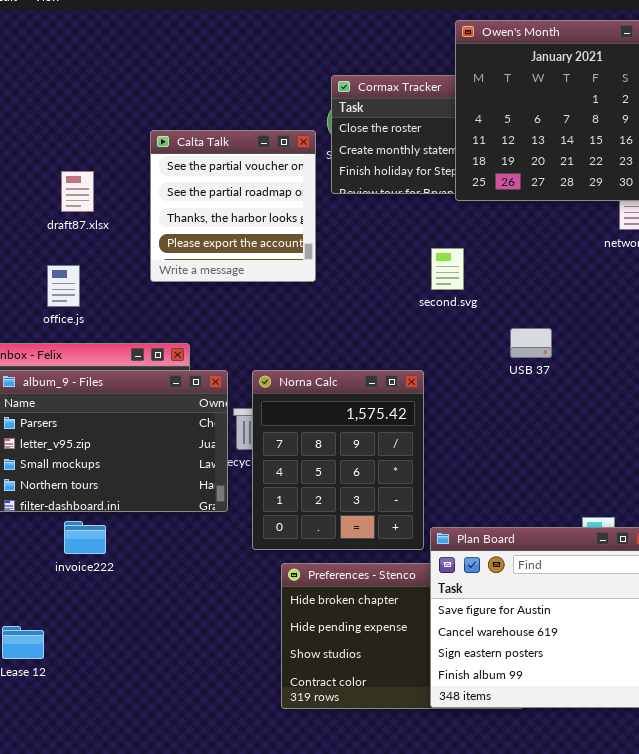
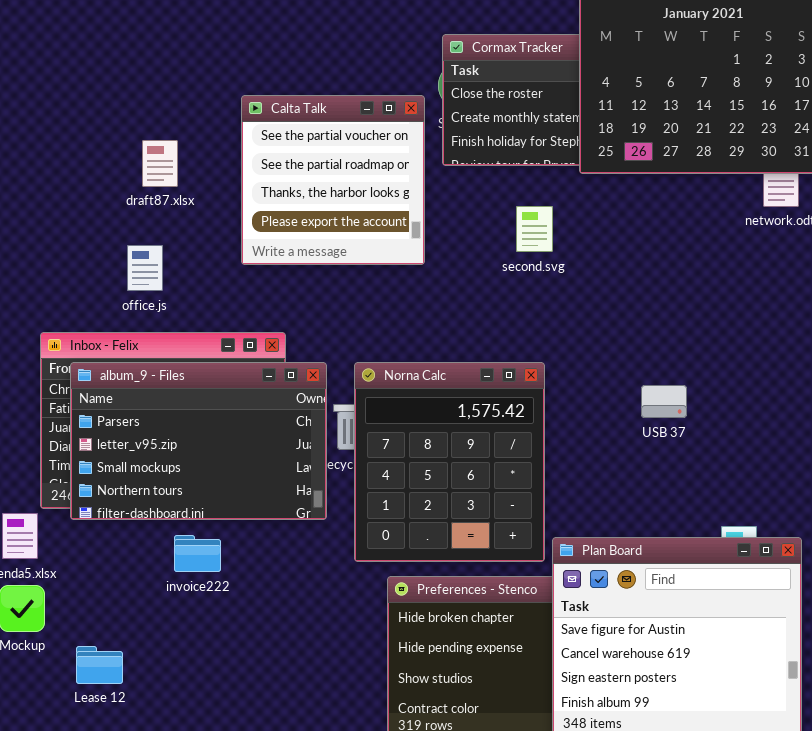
second.svg: [431,248,464,290] -> [516,206,553,252], moved
USB 37: [510,328,552,358] -> [641,385,687,418], moved
invoice222: [64,521,106,554] -> [174,535,221,572], moved

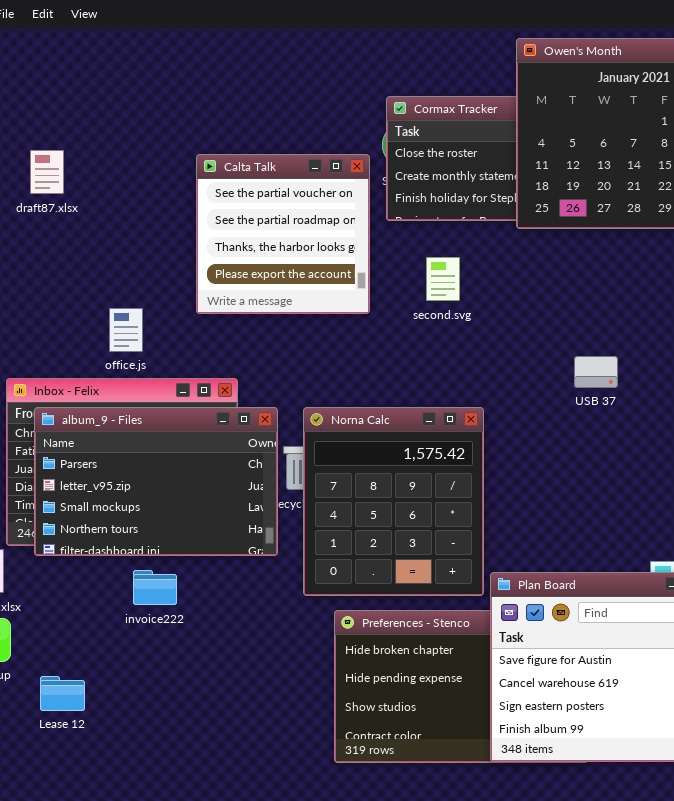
draft87.xlsx: [142,140,178,187] -> [30,150,64,194], moved
second.svg: [516,206,553,252] -> [426,257,460,301], moved
office.js: [127,245,163,291] -> [109,308,143,352], moved
USB 37: [641,385,687,418] -> [574,356,618,388], moved

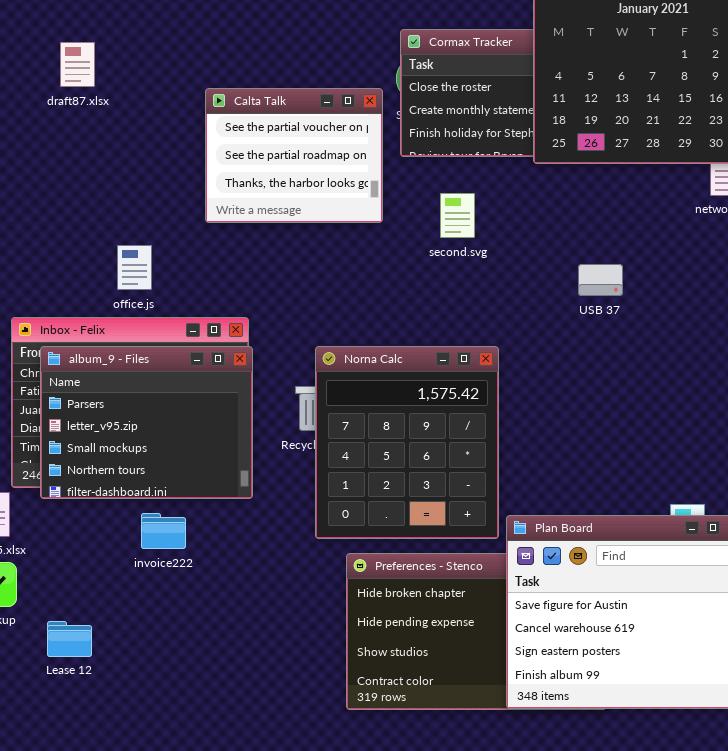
draft87.xlsx: [30,150,64,194] -> [60,42,95,87], moved
Calta Talk: [196,154,370,314] -> [205,88,383,223], resized
USB 37: [574,356,618,388] -> [578,264,623,296], moved
album_9 - Files: [34,407,278,556] -> [40,346,253,499], resized

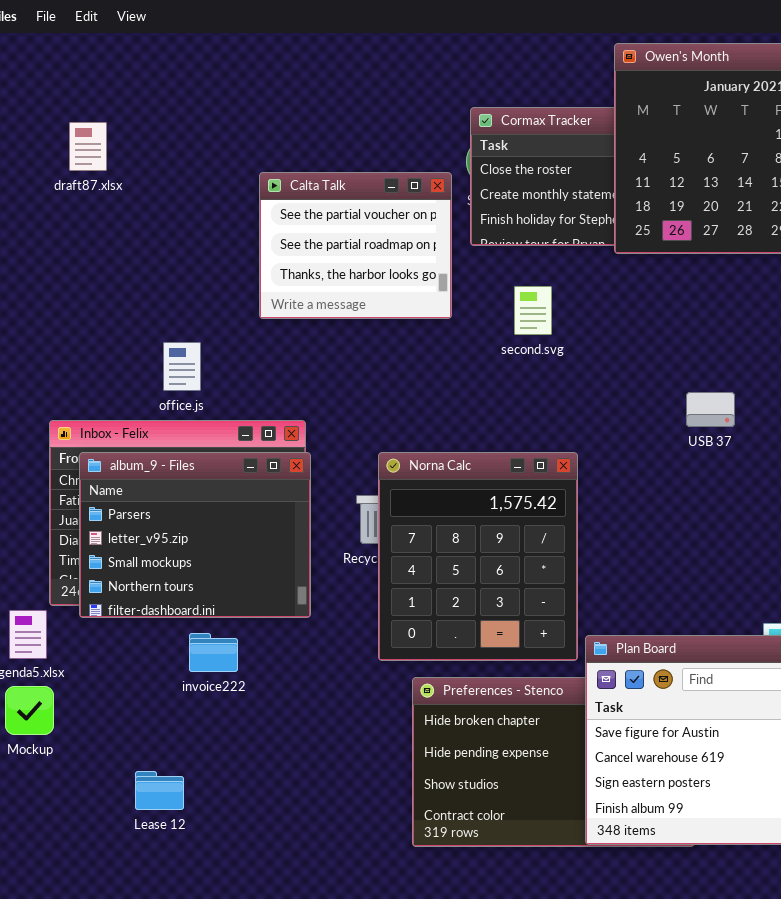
draft87.xlsx: [60,42,95,87] -> [69,122,107,171], moved
USB 37: [578,264,623,296] -> [686,392,735,427], moved
Lease 12: [47,621,92,657] -> [135,771,184,810], moved

